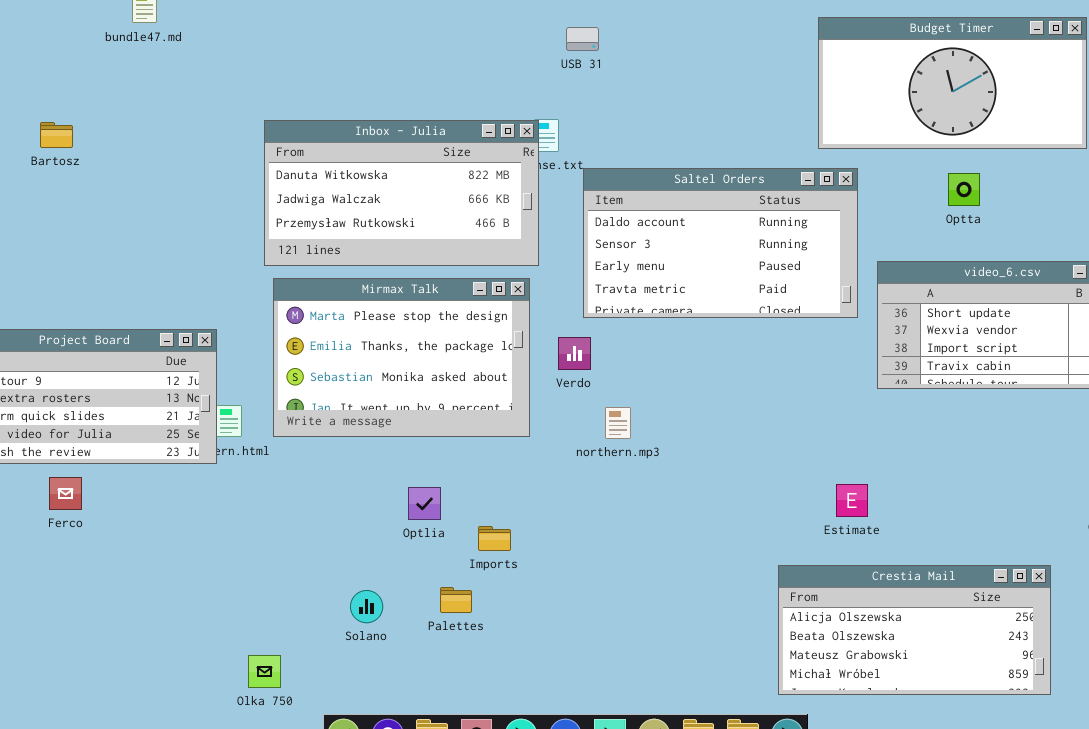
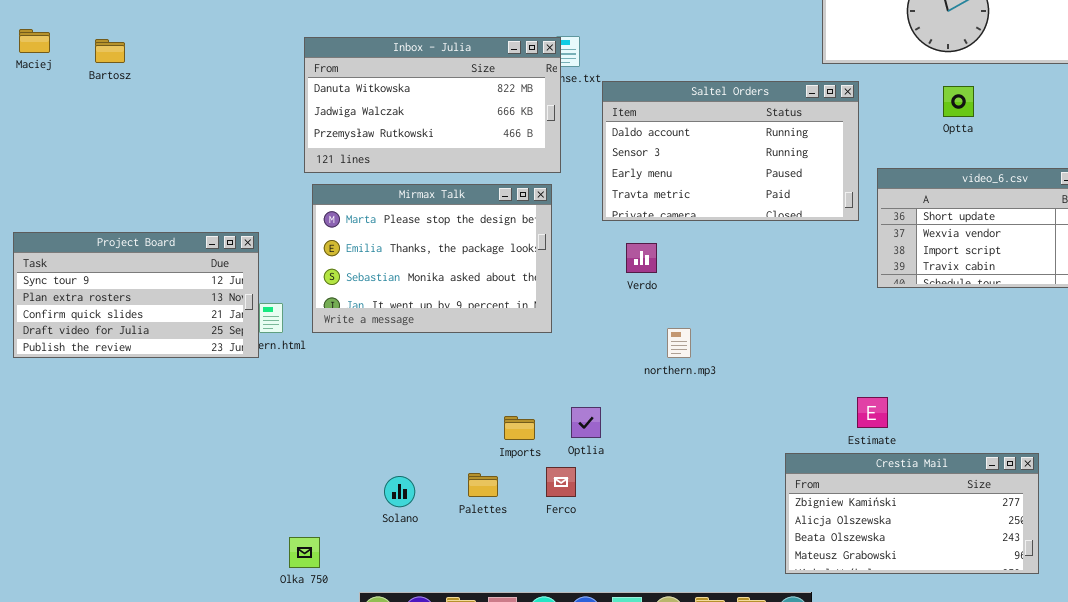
Verdo: [558,337,591,370] -> [626,243,657,273], moved
northern.mp3: [605,407,631,439] -> [667,328,691,358], moved
Ferco: [49,477,82,510] -> [546,467,576,497], moved
Estimate: [836,484,868,517] -> [857,397,888,428], moved
Optlia: [408,487,441,520] -> [571,407,601,438], moved
Crestia Mail: [778,565,1051,695] -> [785,453,1039,574], scrolled up 1 row

